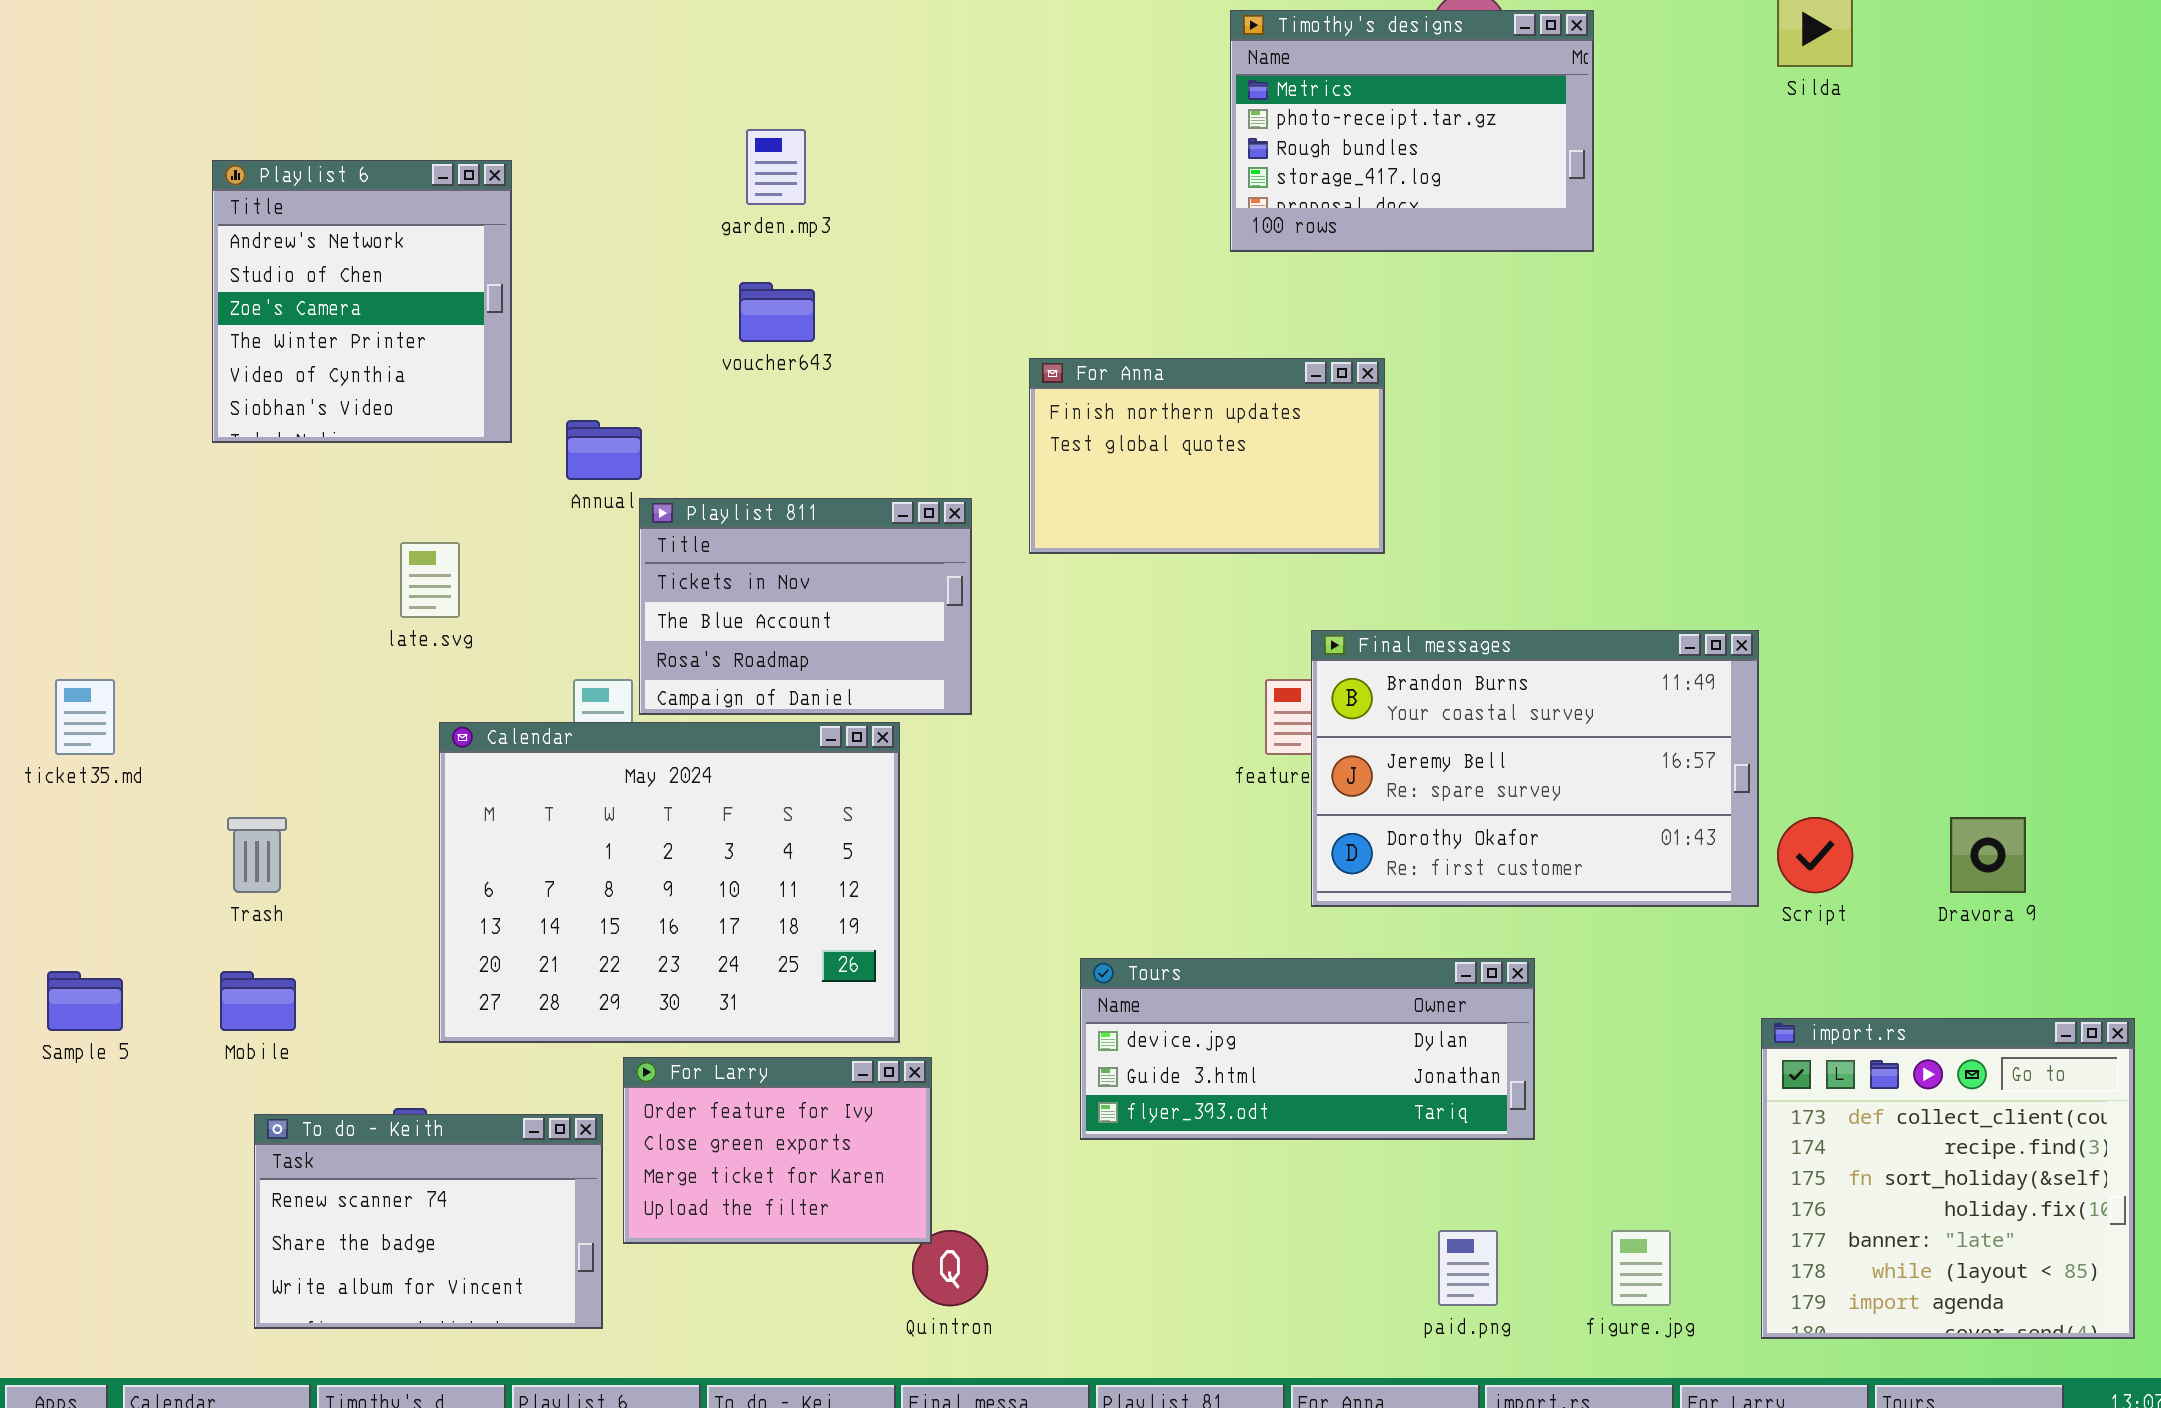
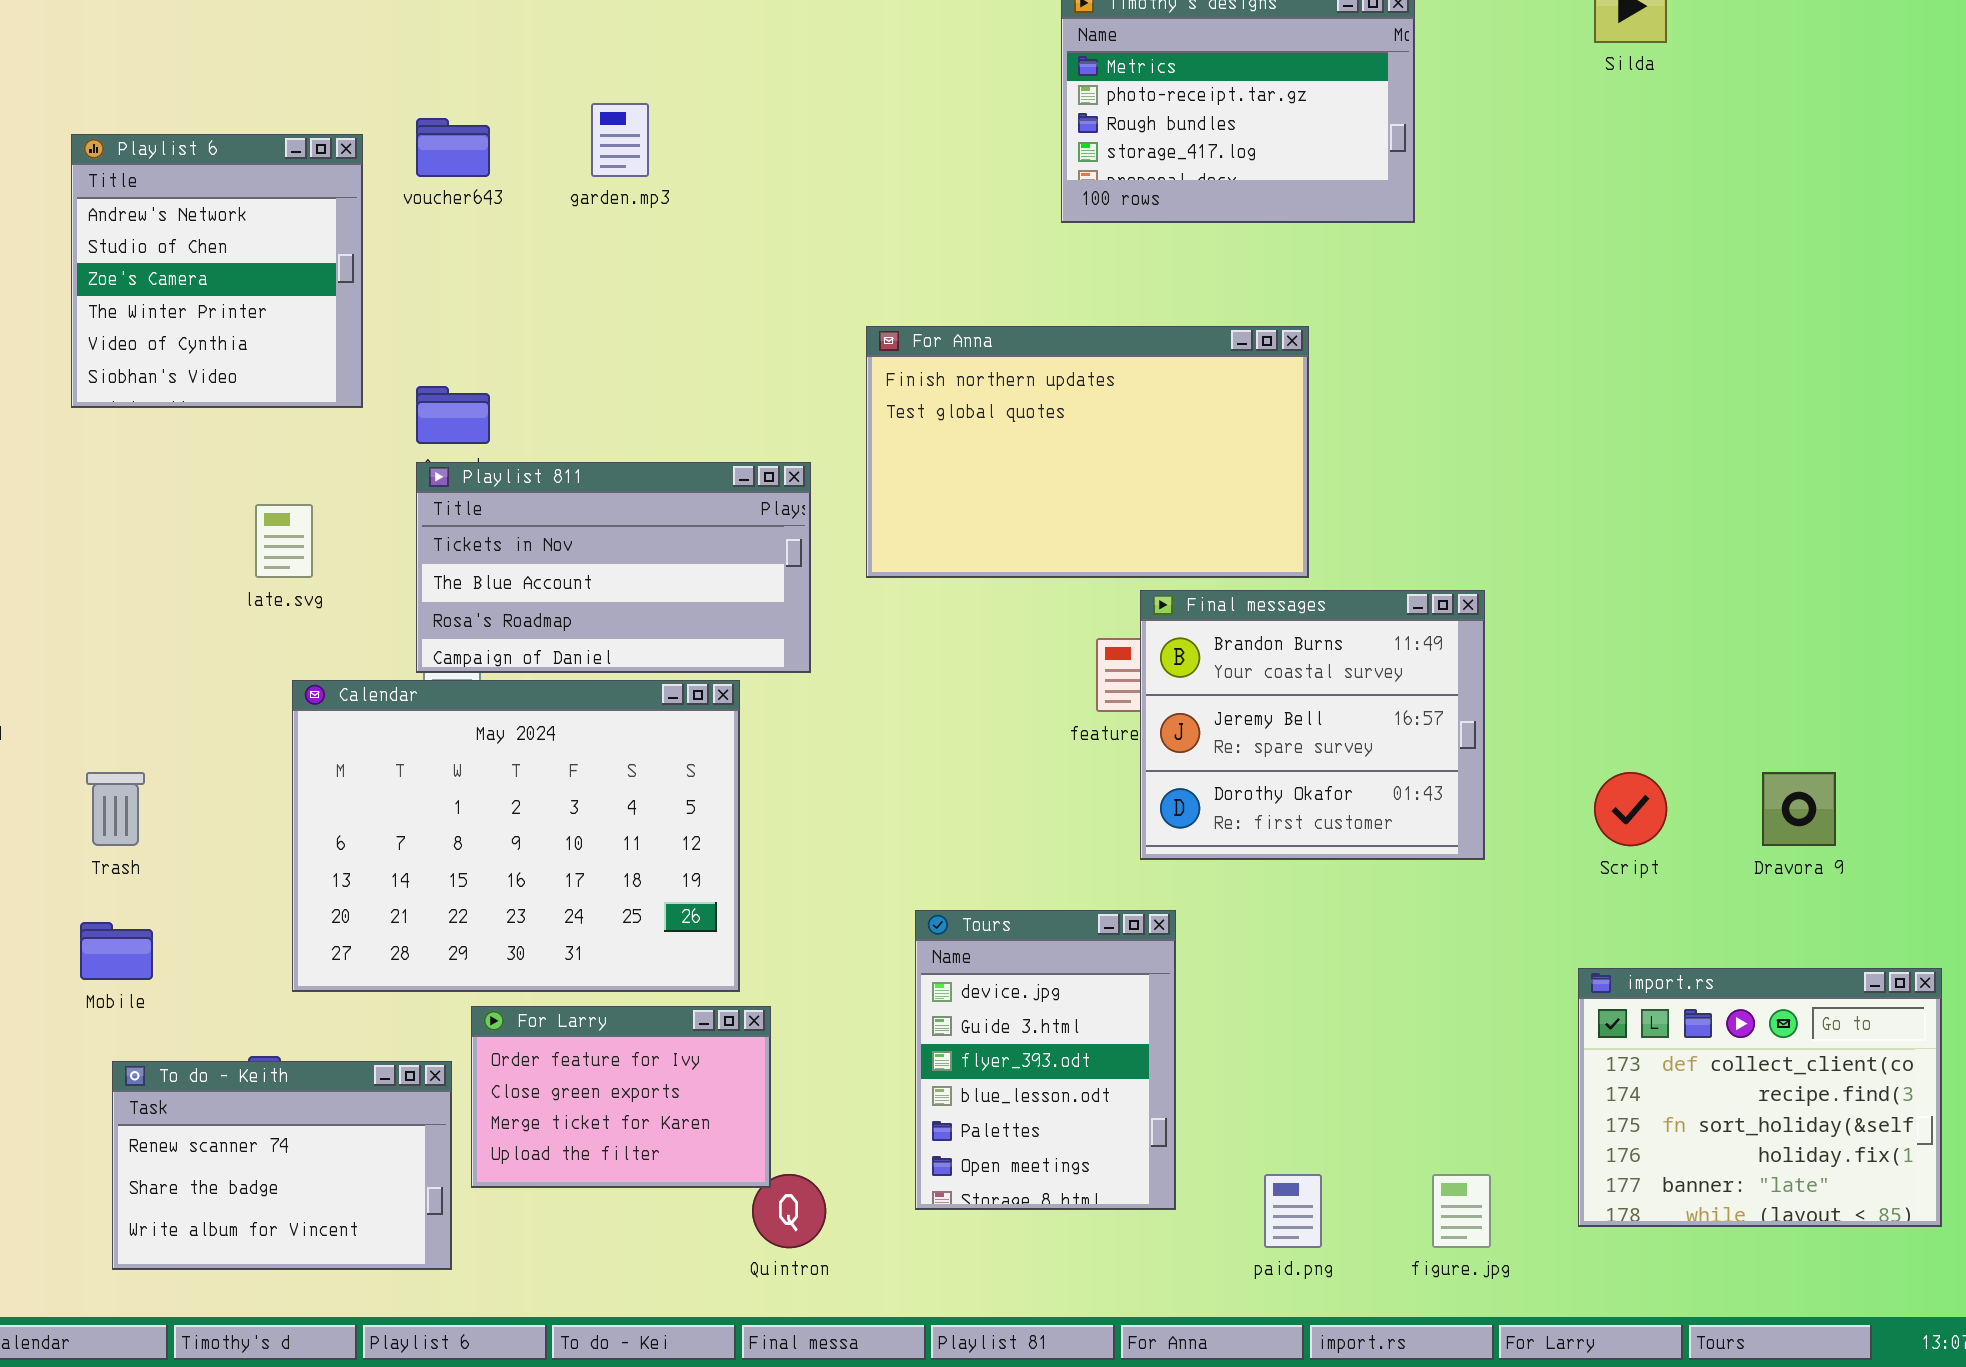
voucher643: [739,282,815,342] -> [416,118,490,177], moved
For Anna: [1029,358,1385,554] -> [866,326,1309,578], resized
Playlist 811: [639,498,972,715] -> [416,462,811,673], resized
Final messages: [1311,630,1759,907] -> [1140,590,1485,860], resized
Tours: [1080,958,1535,1140] -> [915,910,1176,1210], resized
import.rs: [1761,1018,2135,1339] -> [1578,968,1942,1227], resized

